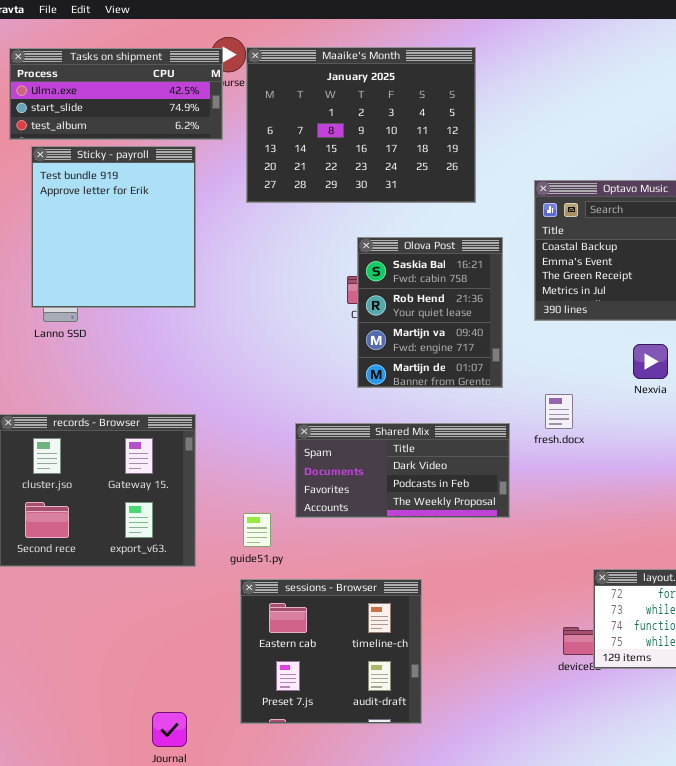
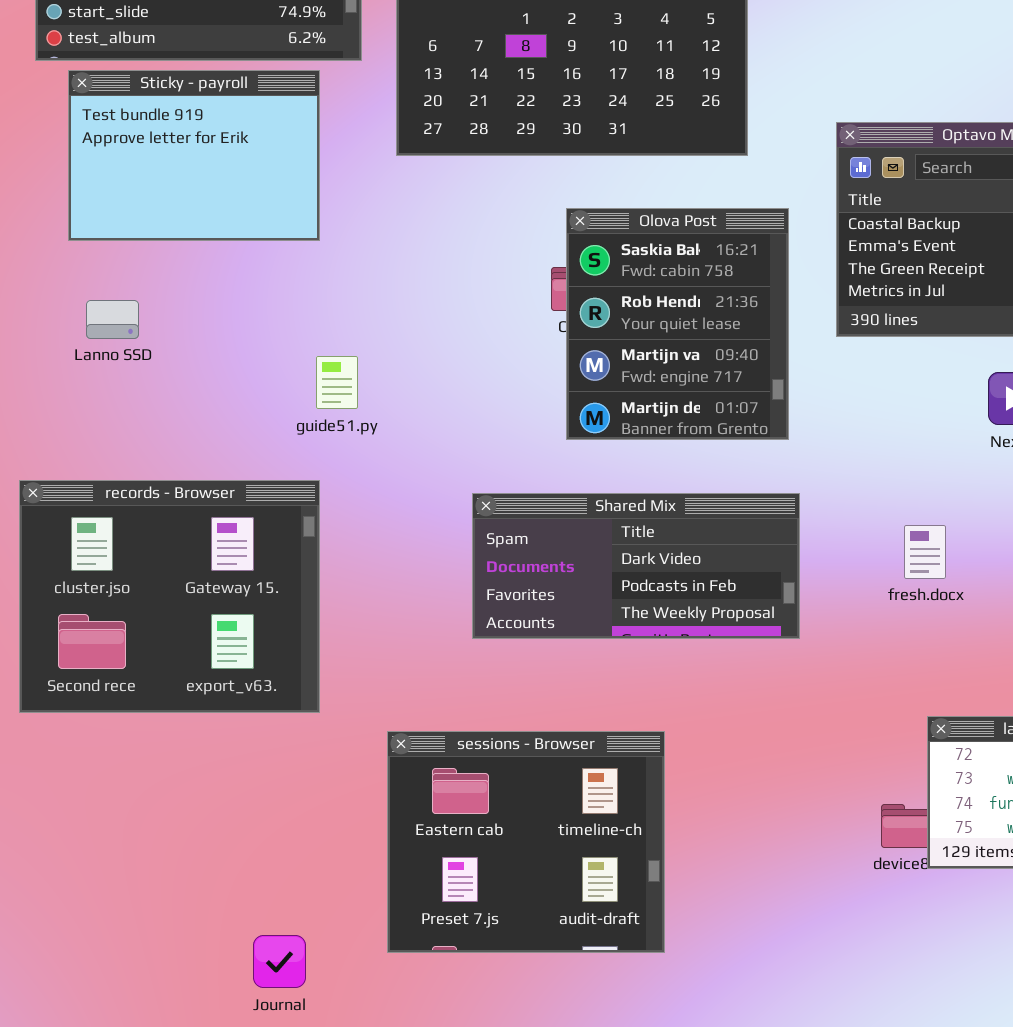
Sticky - payroll: [31,146,196,308] -> [68,70,320,241], resized
fresh.docx: [545,394,573,429] -> [904,525,946,579], moved
guide51.py: [243,513,271,547] -> [316,356,358,409], moved

